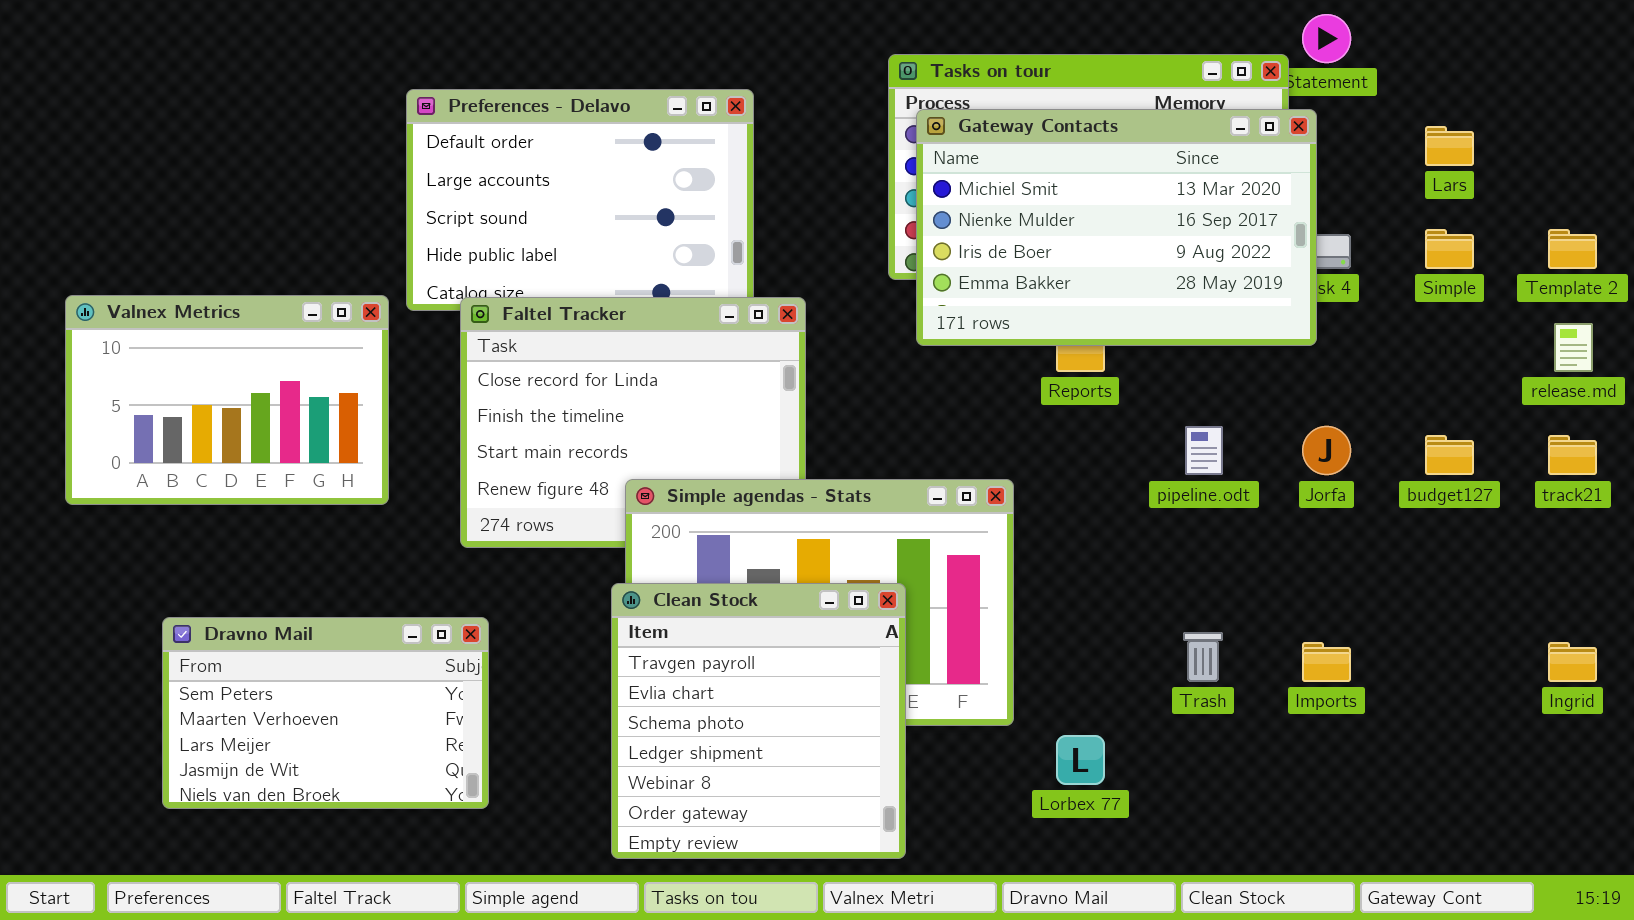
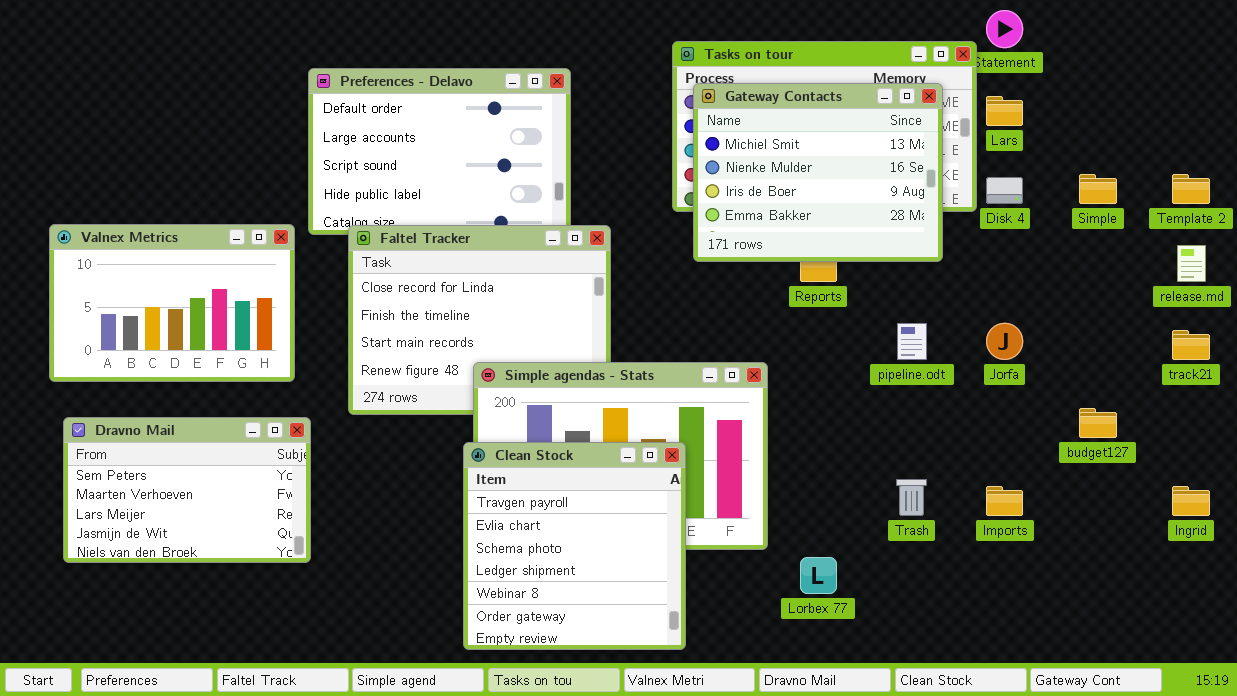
Gateway Contacts: [916,109,1317,346] -> [693,83,943,262], resized
Lars: [1425,126,1474,166] -> [986,96,1023,126], moved
budget127: [1425,435,1474,475] -> [1079,408,1117,438], moved
Dravno Mail: [162,617,489,809] -> [63,417,311,563], moved

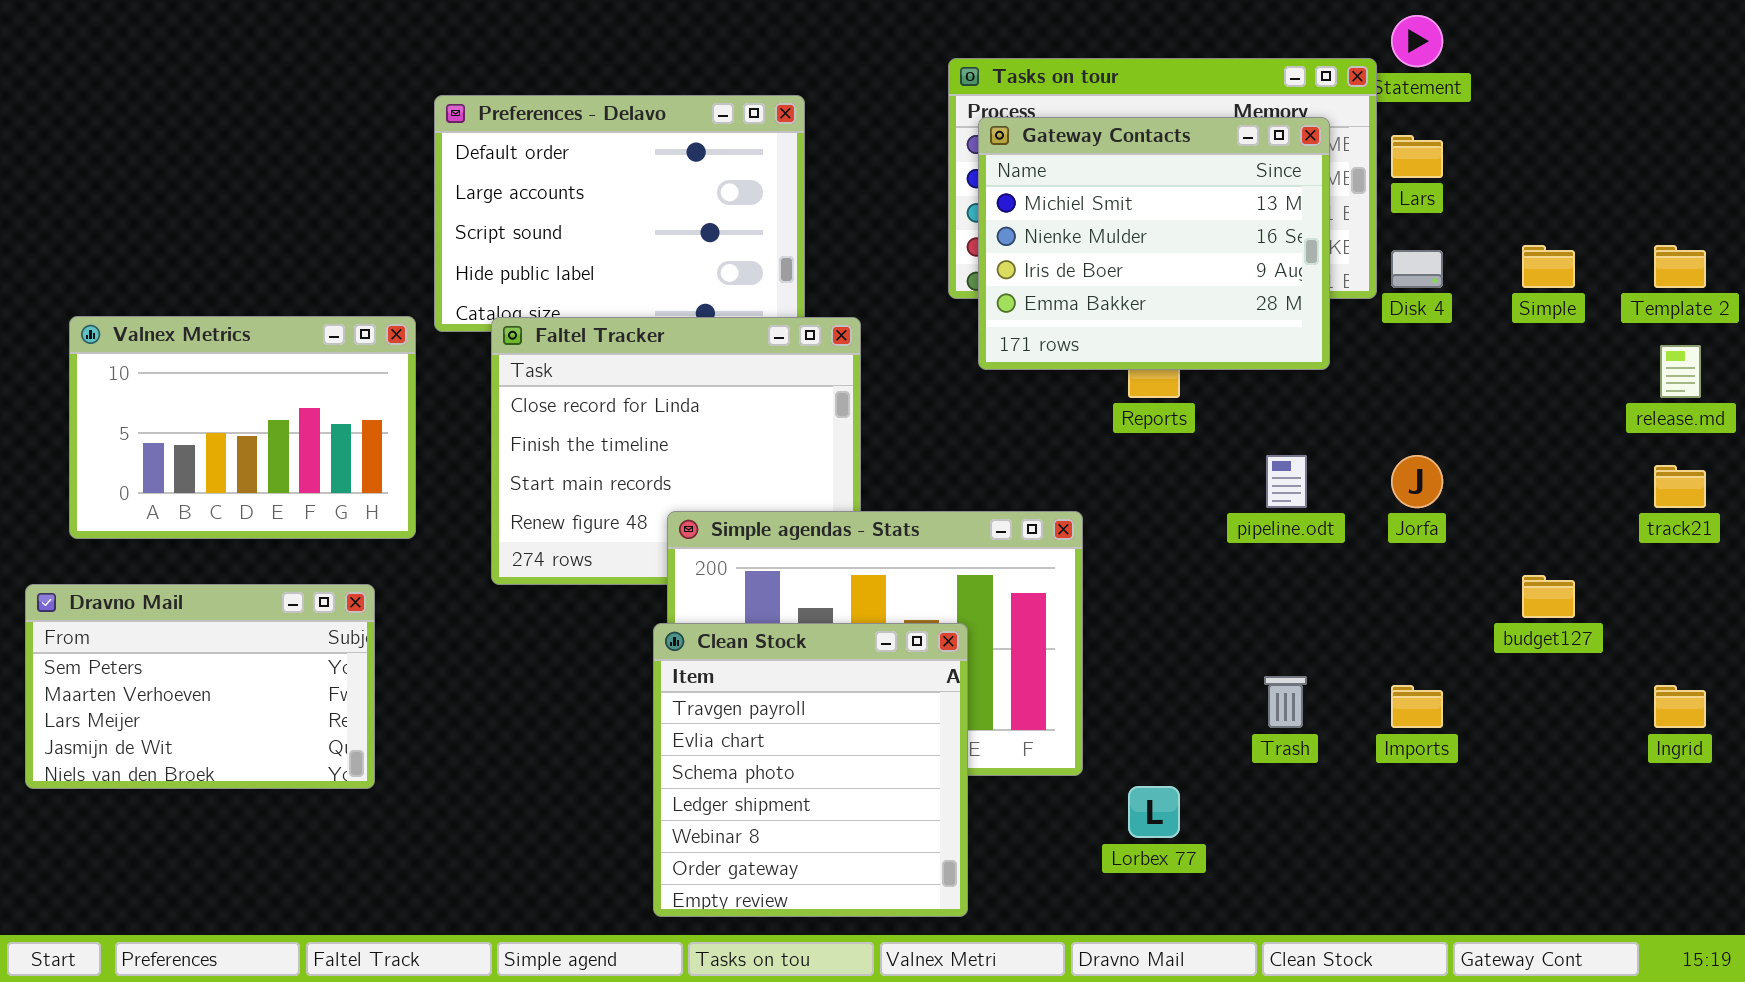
Dravno Mail: [63,417,311,563] -> [25,584,375,789], moved

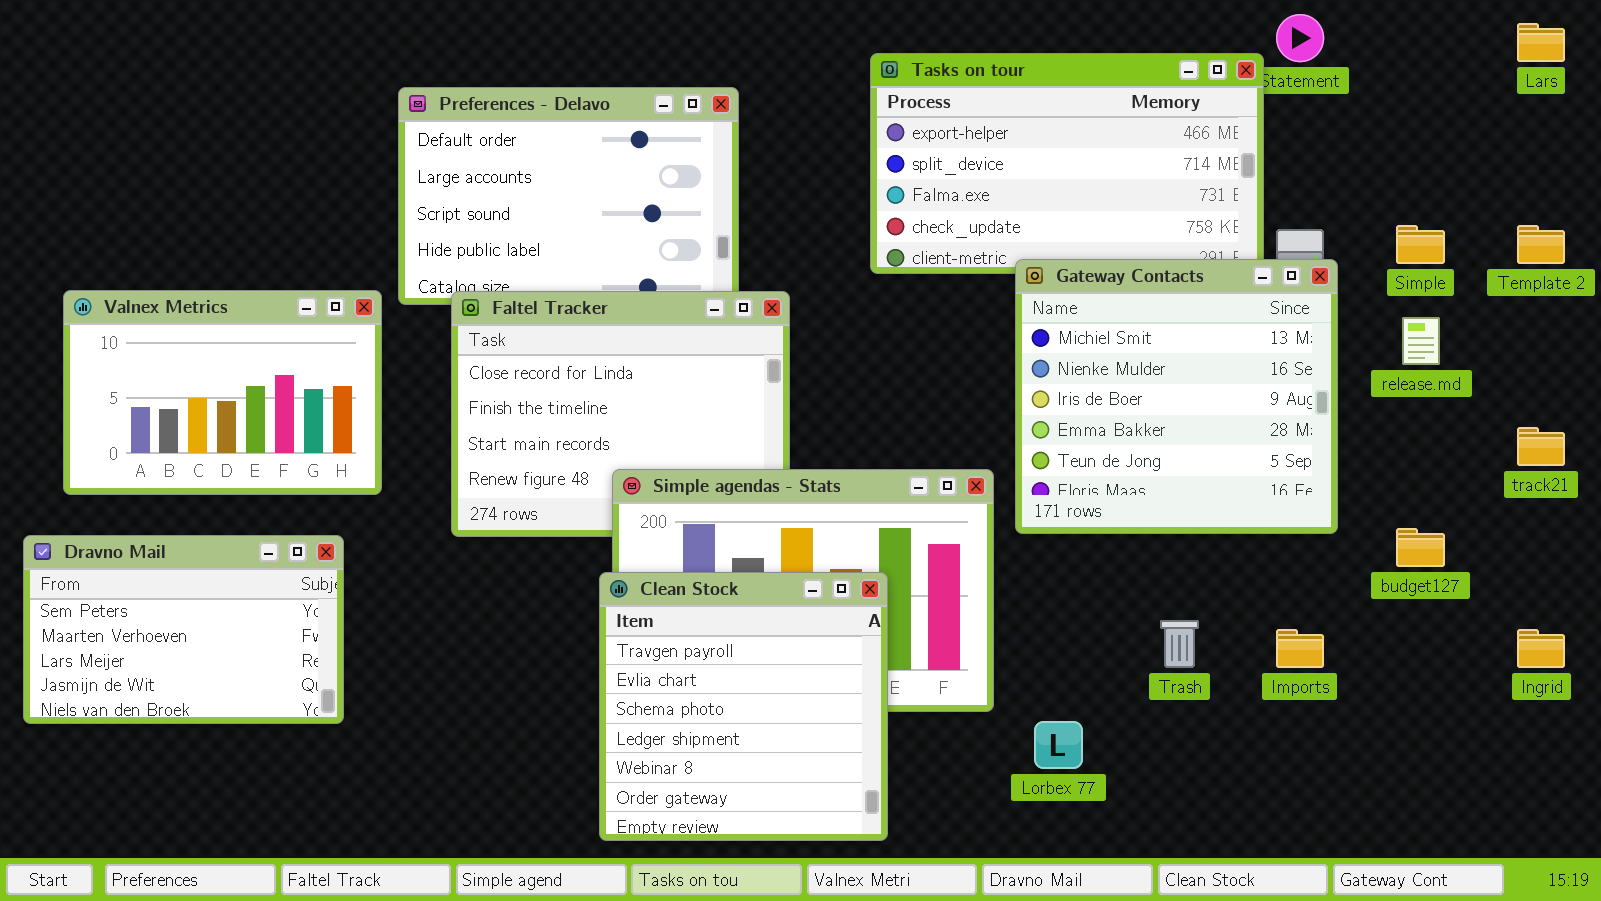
Gateway Contacts: [978,117,1330,370] -> [1015,259,1338,534], moved, resized
Lars: [1391,135,1443,178] -> [1517,23,1565,62], moved
release.md: [1660,345,1701,398] -> [1402,317,1440,365], moved

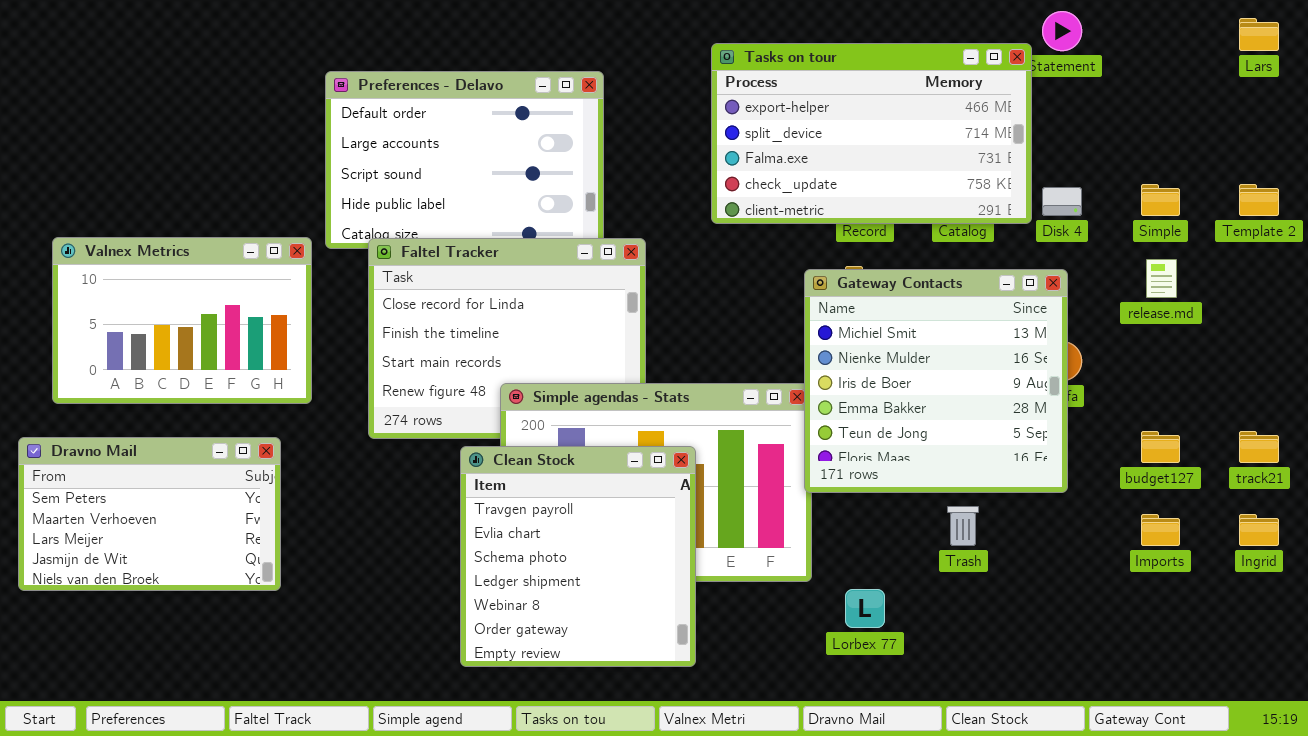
Gateway Contacts: [1015,259,1338,534] -> [804,269,1068,493], moved
track21: [1517,427,1565,466] -> [1239,431,1279,463], moved
Clean Stock: [599,572,888,841] -> [460,446,696,667], moved
Imports: [1276,629,1324,668] -> [1141,514,1180,546], moved

